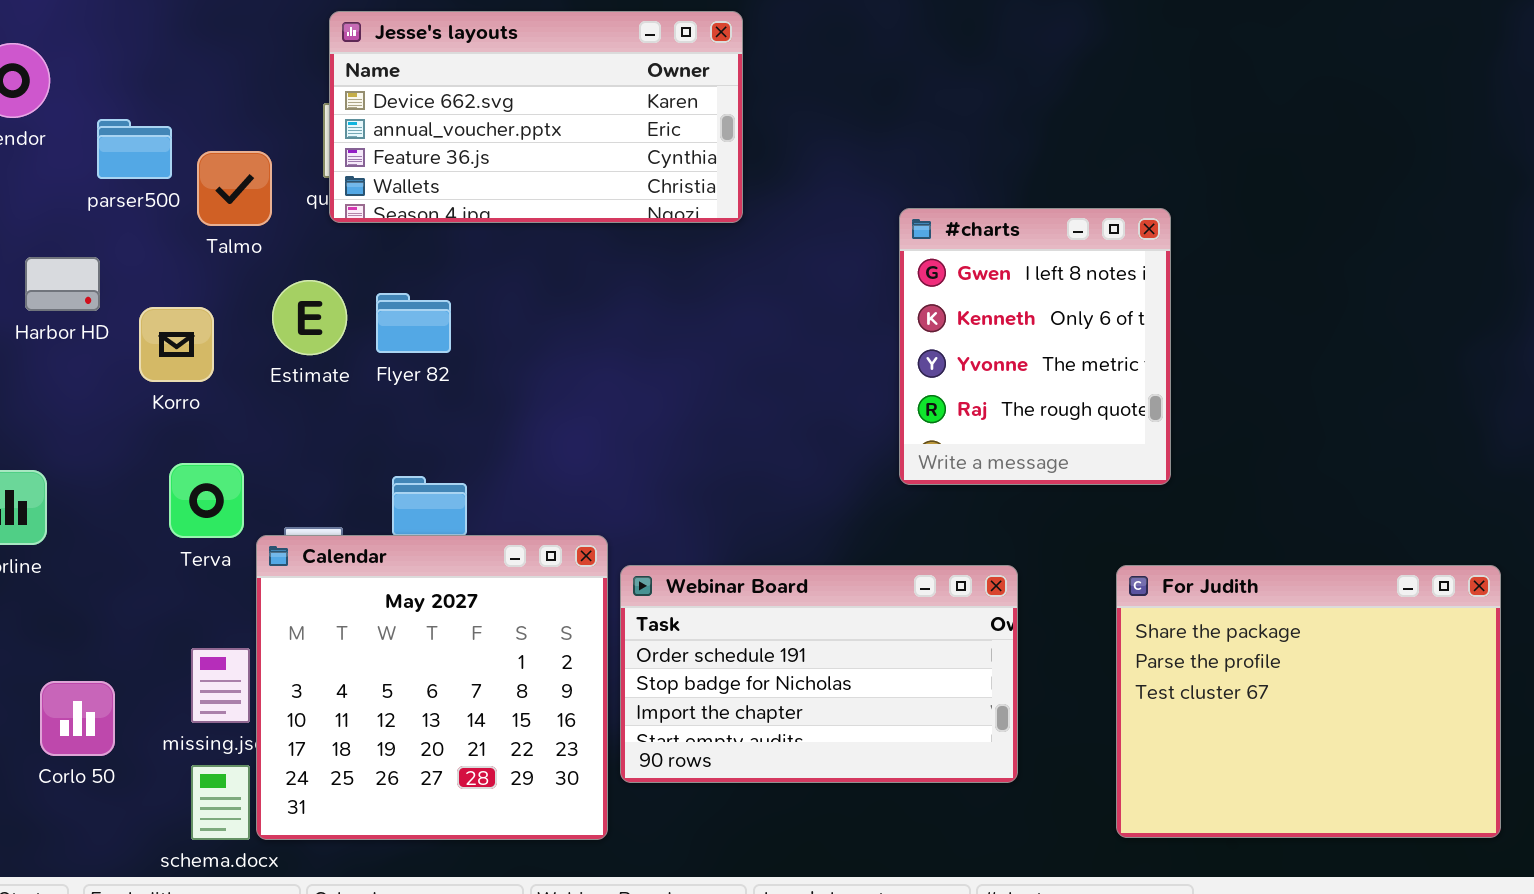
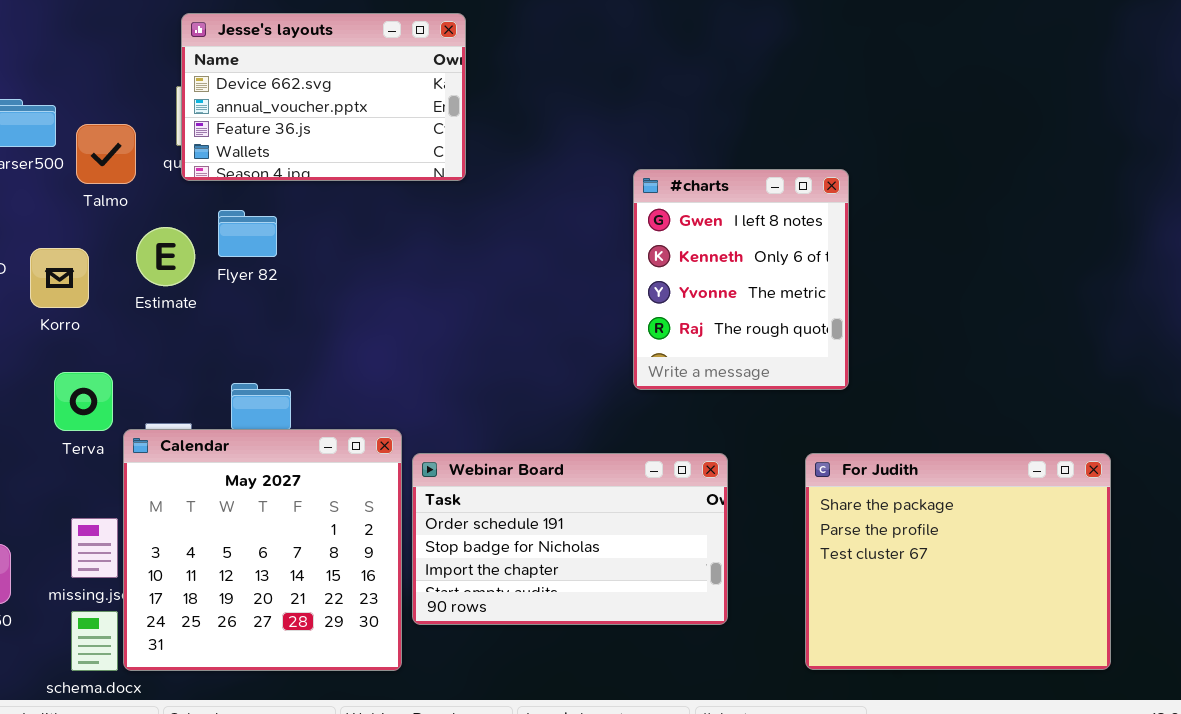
Jesse's layouts: [329,11,743,223] -> [181,13,466,181], resized
Flyer 82: [376,293,451,353] -> [218,210,277,257], moved

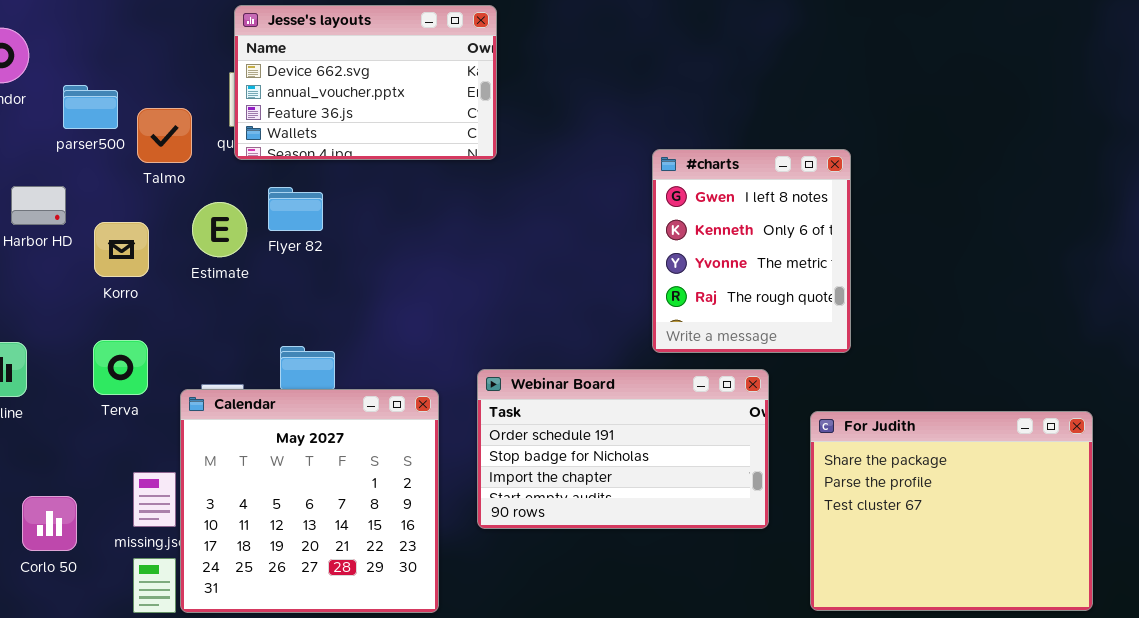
Terva: [54,372,113,431] -> [93,340,148,395], moved
Webinar Board: [412,453,728,625] -> [477,369,769,529], moved

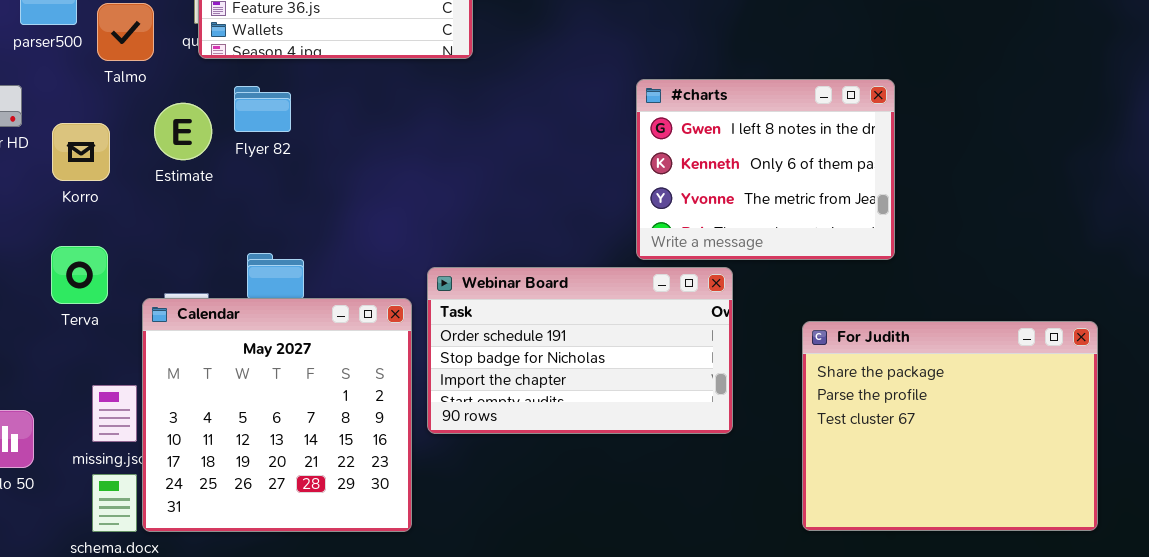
#charts: [652,149,851,353] -> [636,79,895,260], resized
Webinar Board: [477,369,769,529] -> [427,267,733,434], moved

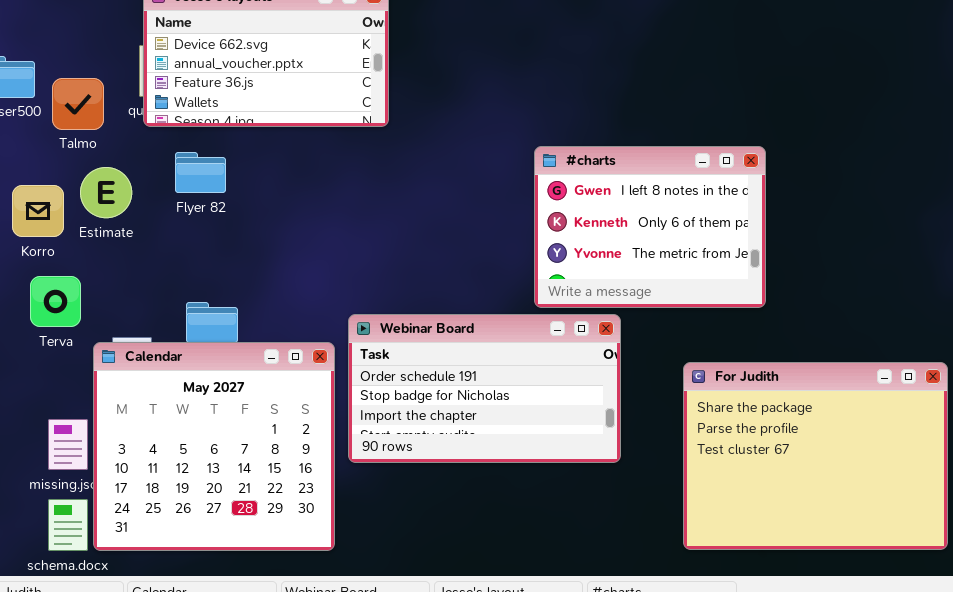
Estimate: [154,103,212,160] -> [80,167,132,218], moved
Terva: [51,246,108,304] -> [30,276,81,327], moved

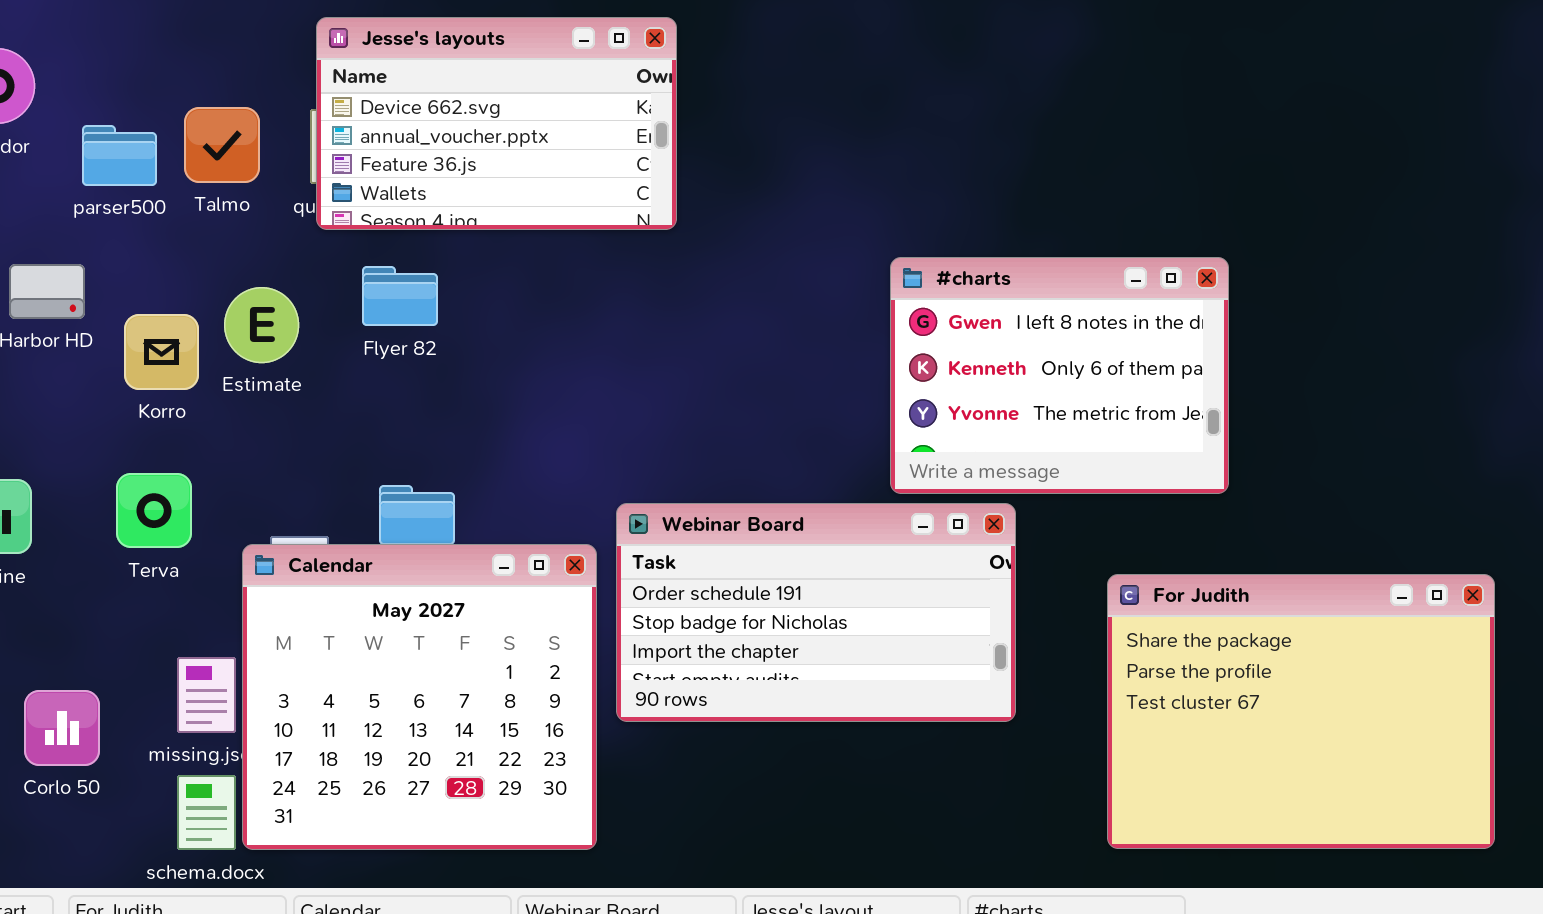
Talmo: [52,78,104,130] -> [184,107,260,183], moved
Terva: [30,276,81,327] -> [116,473,192,548], moved

